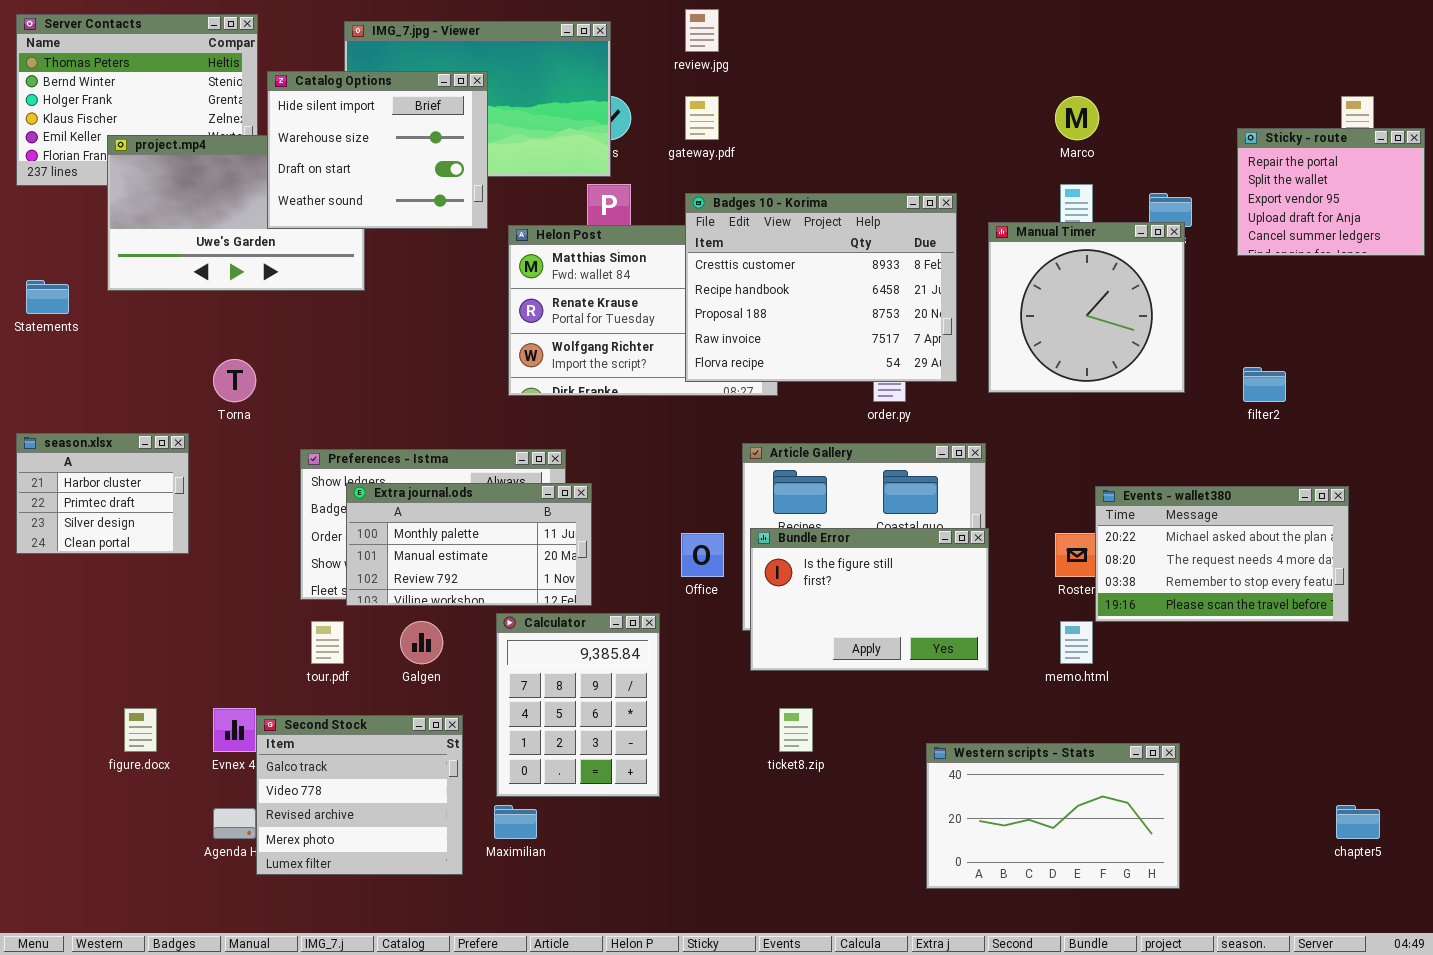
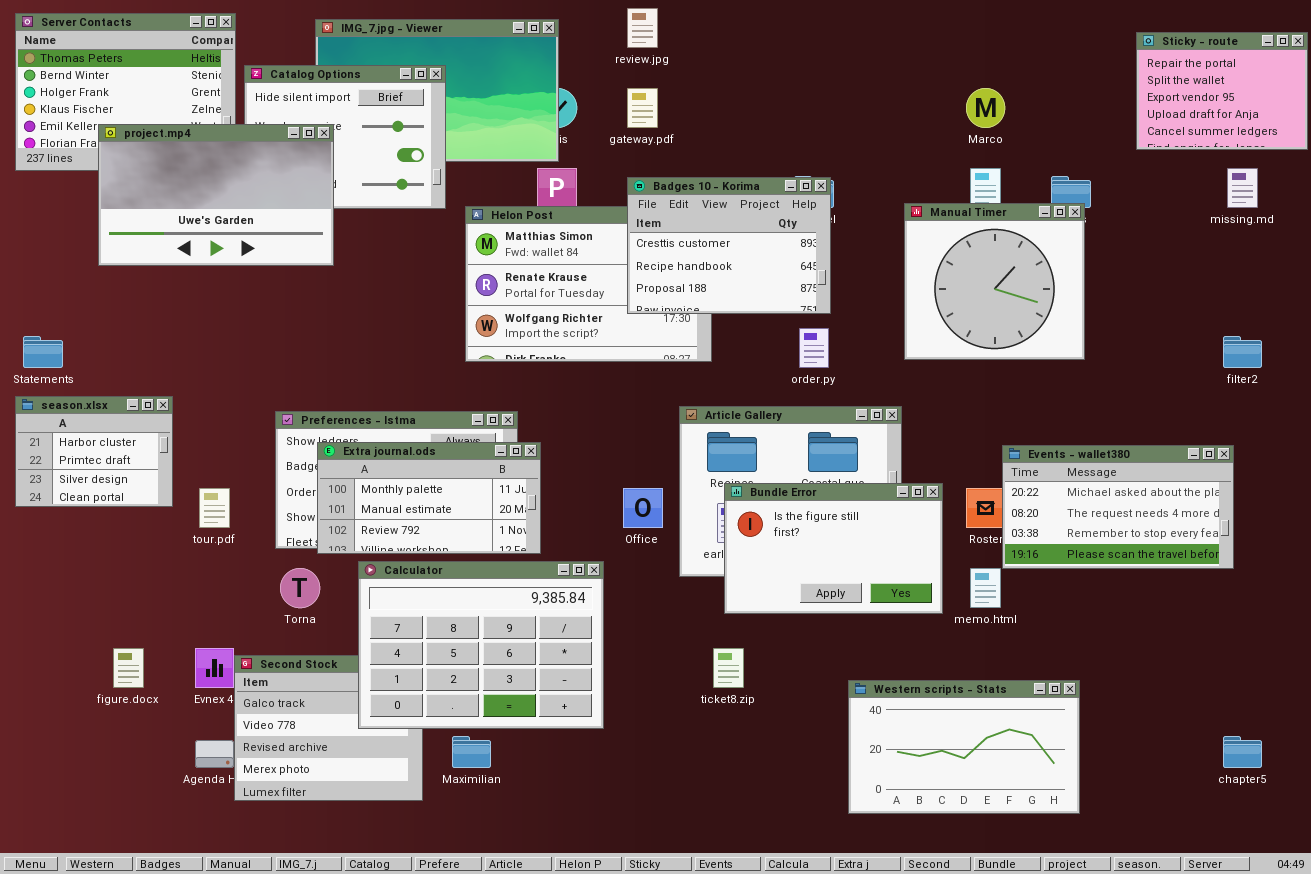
Sticky - route: [1237,128,1425,256] -> [1136,32,1308,150], moved
project.mp4: [107,135,365,291] -> [98,124,334,266], raised
Badges 10 - Korima: [685,193,957,382] -> [627,177,831,314], resized
Statements: [26,280,69,314] -> [23,336,63,368], moved
Torna: [213,359,256,402] -> [280,568,320,608], moved
filter2: [1243,367,1286,402] -> [1223,336,1262,368], moved
Bundle Error: [750,528,989,671] -> [724,483,943,614], moved
Calculator: [496,613,660,797] -> [358,561,604,729], resized
tour.pdf: [311,621,344,664] -> [199,488,230,528], moved

